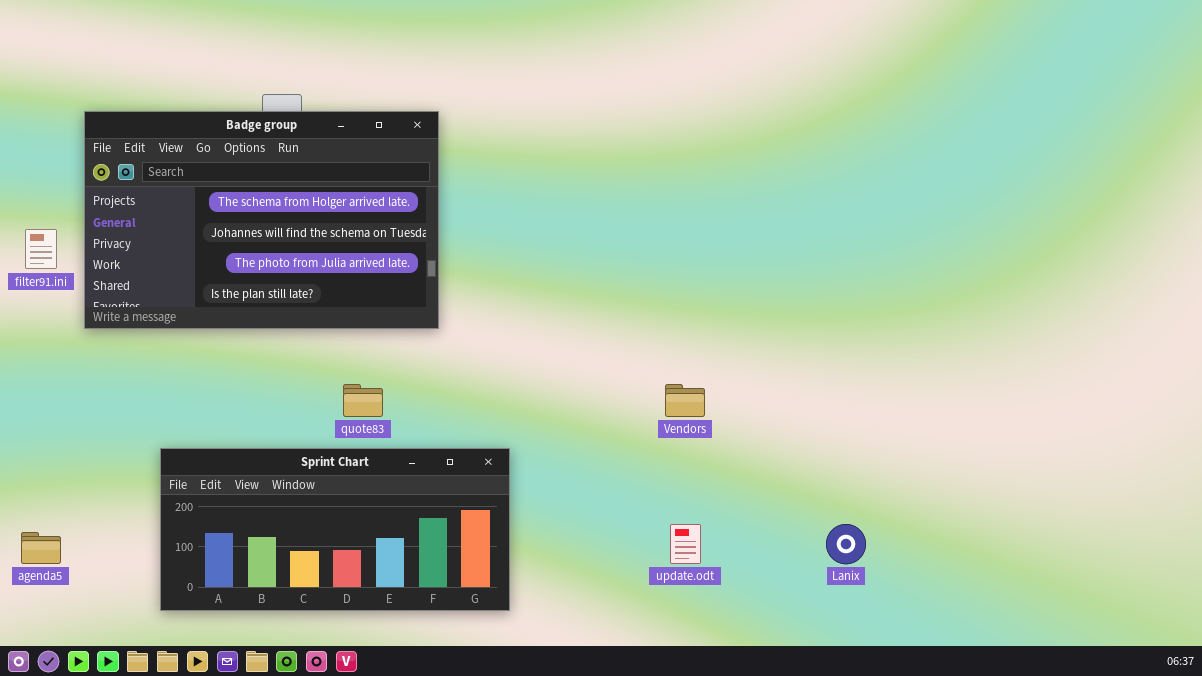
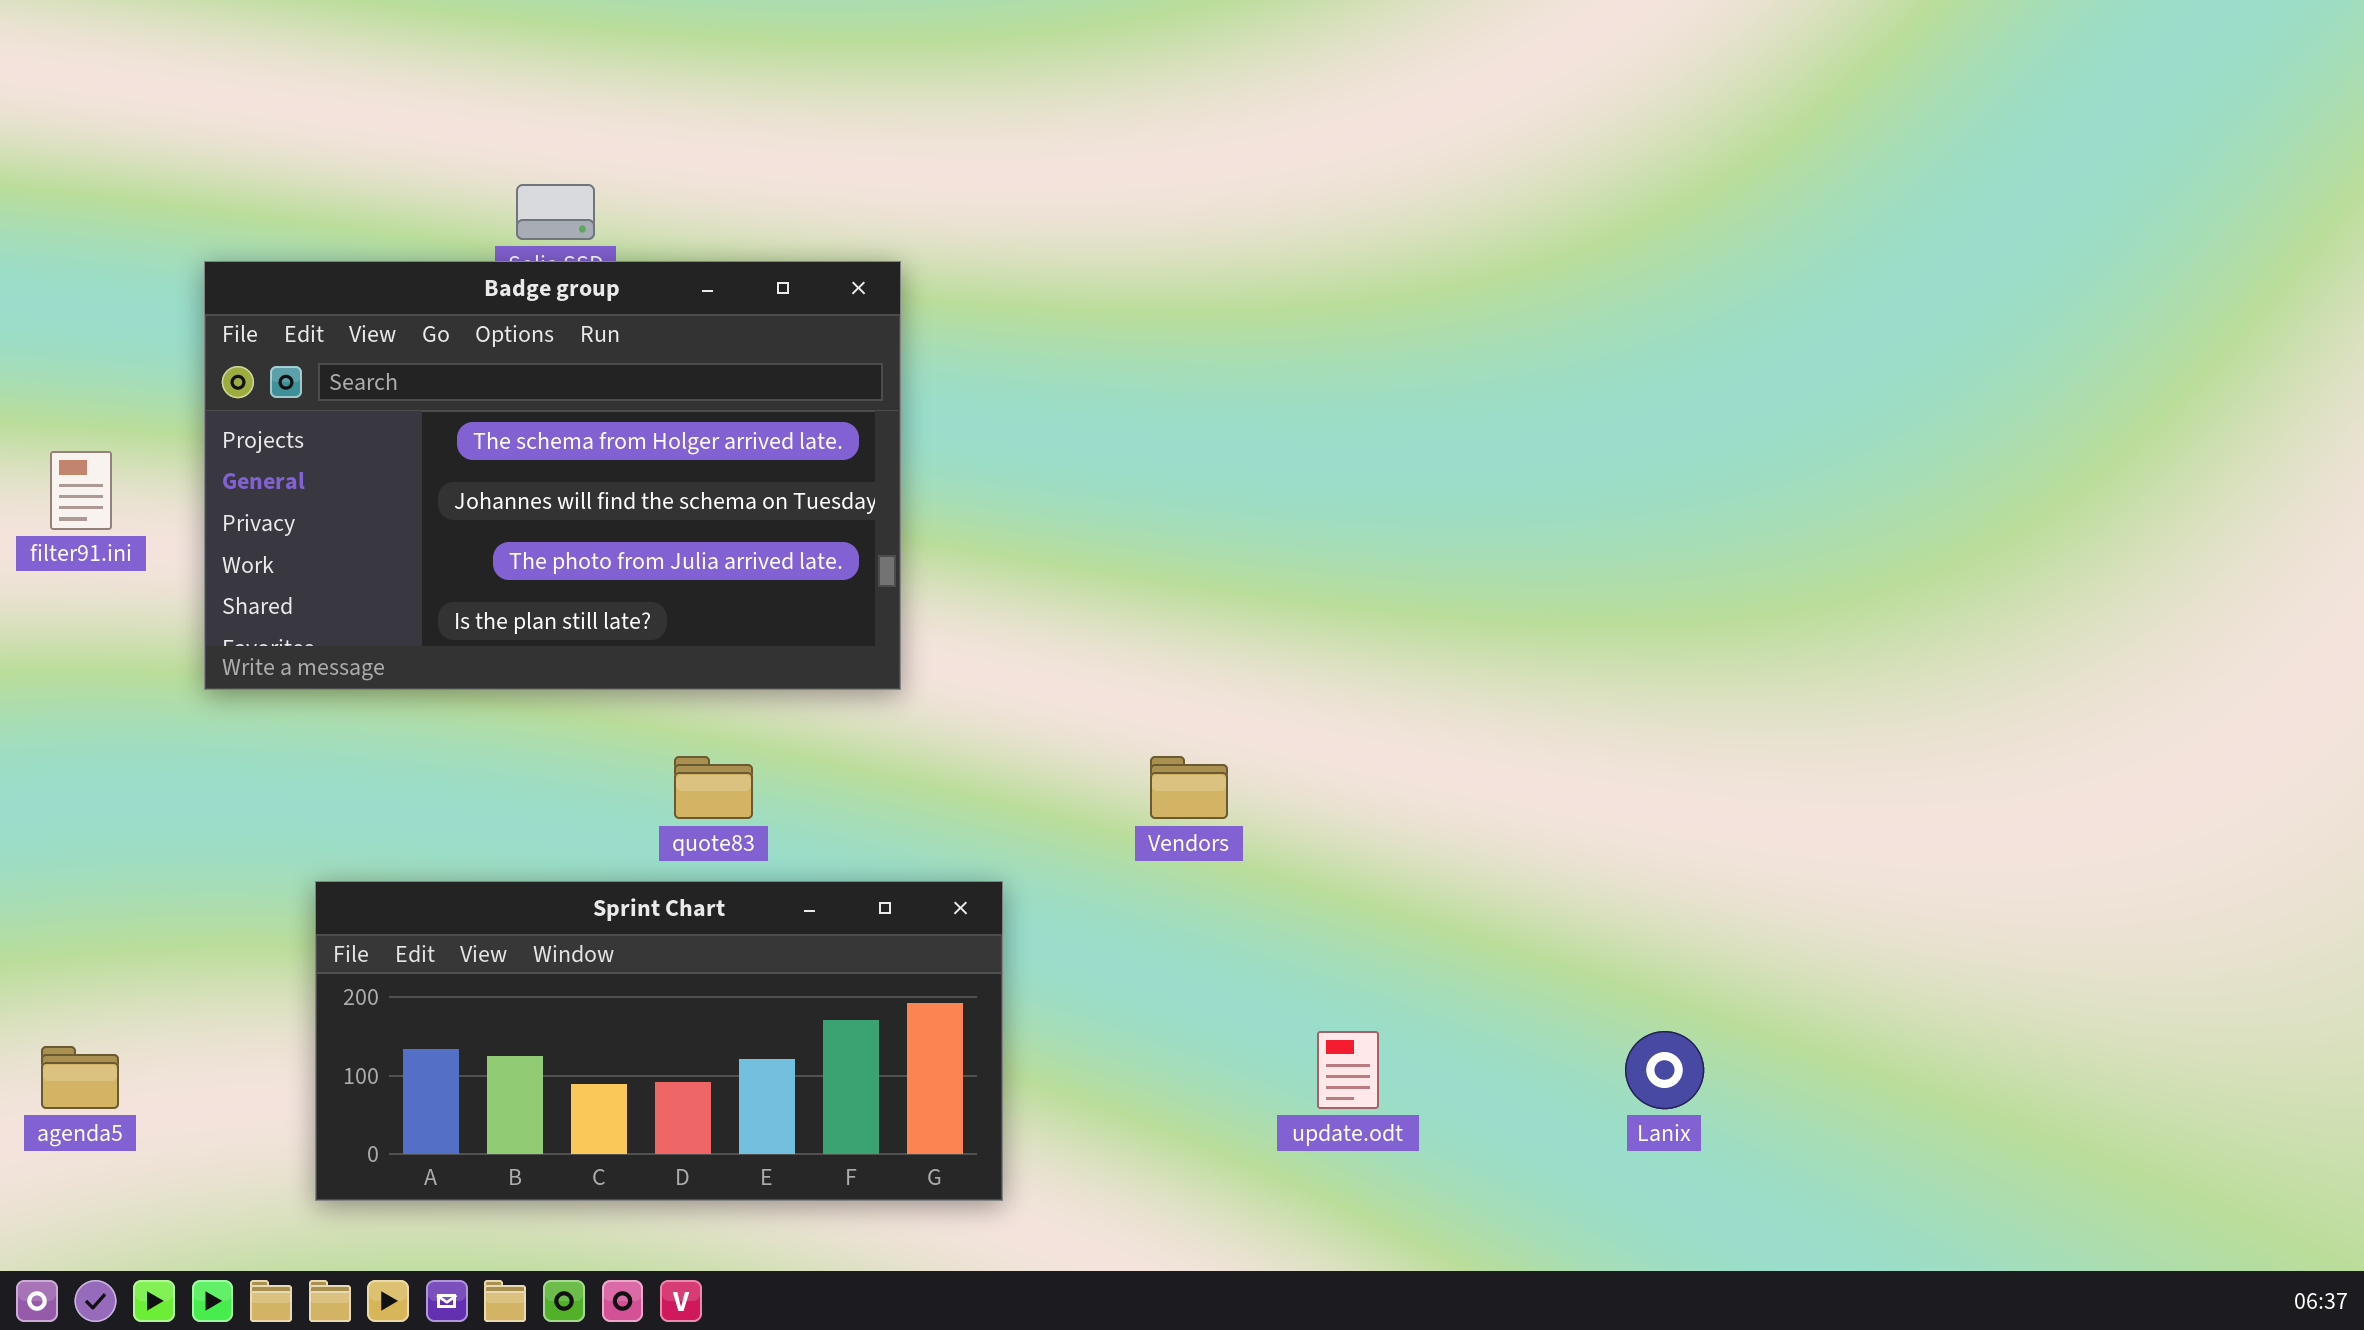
Badge group: [84,111,439,329] -> [204,261,901,690], moved
Vendors: [665,384,705,417] -> [1150,756,1228,819], moved

